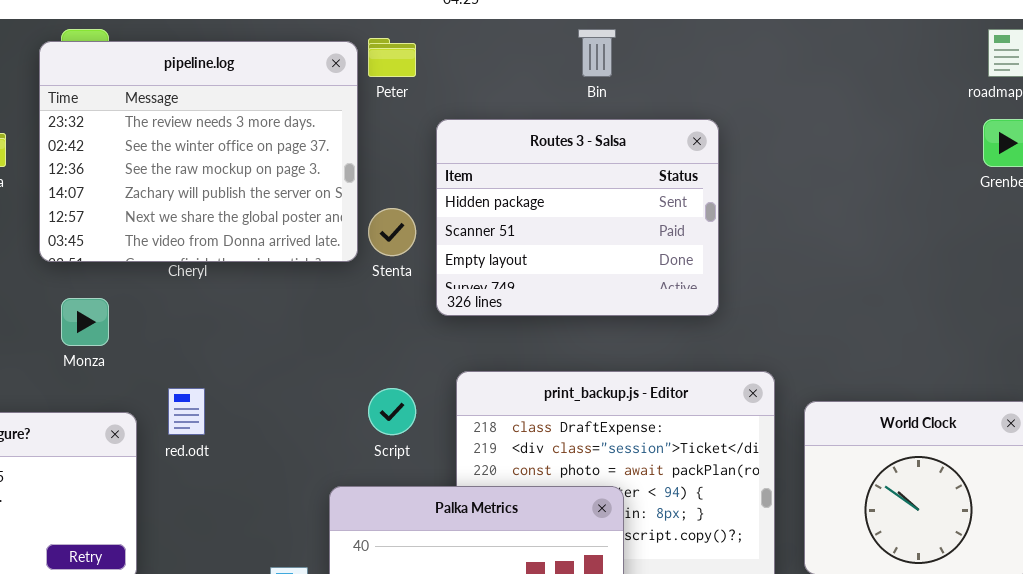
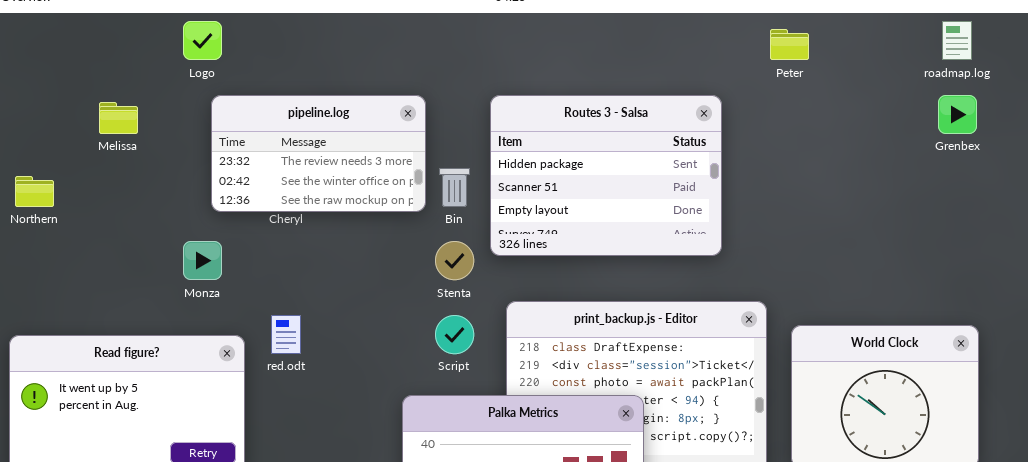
Bin: [578,29,616,77] -> [439,168,470,207], moved
Peter: [368,38,416,77] -> [770,29,809,60], moved
pipeline.log: [39,41,358,262] -> [211,95,426,212], resized
Stenta: [368,208,416,256] -> [435,241,474,280], moved

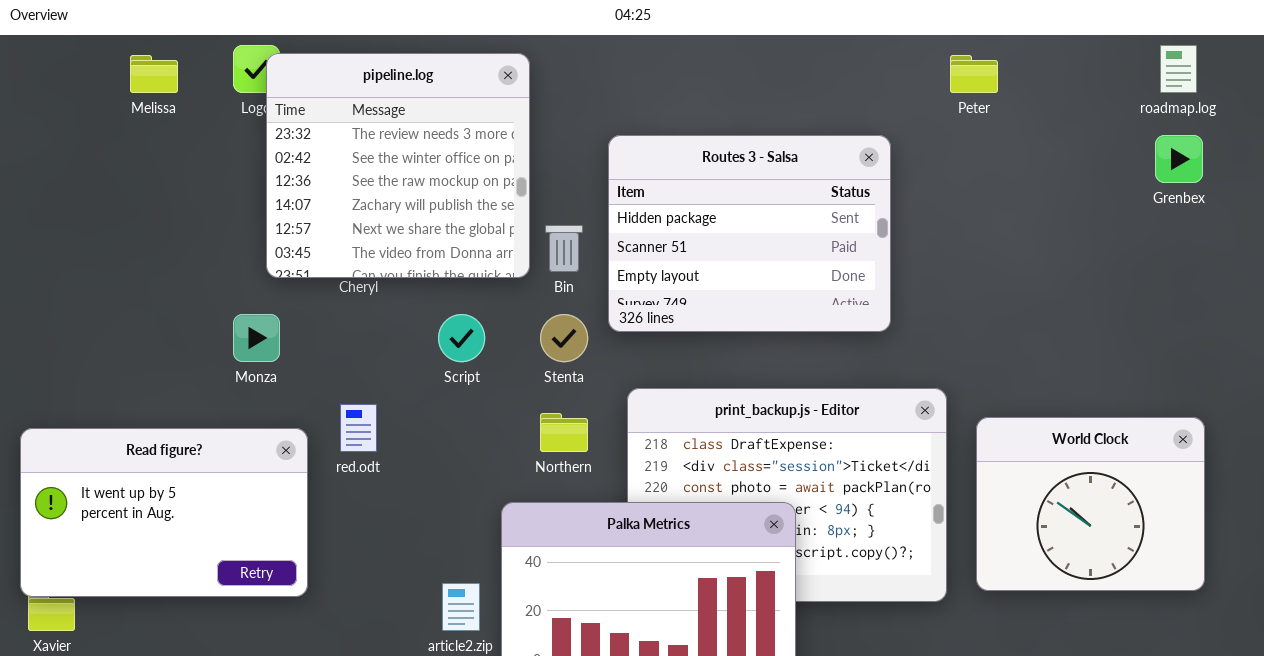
pipeline.log: [211,95,426,212] -> [266,53,530,278], resized
Melissa: [99,102,138,134] -> [130,55,178,93], moved
Northern: [15,176,54,207] -> [540,413,588,452], moved
Script: [435,315,474,354] -> [438,314,485,362], moved

